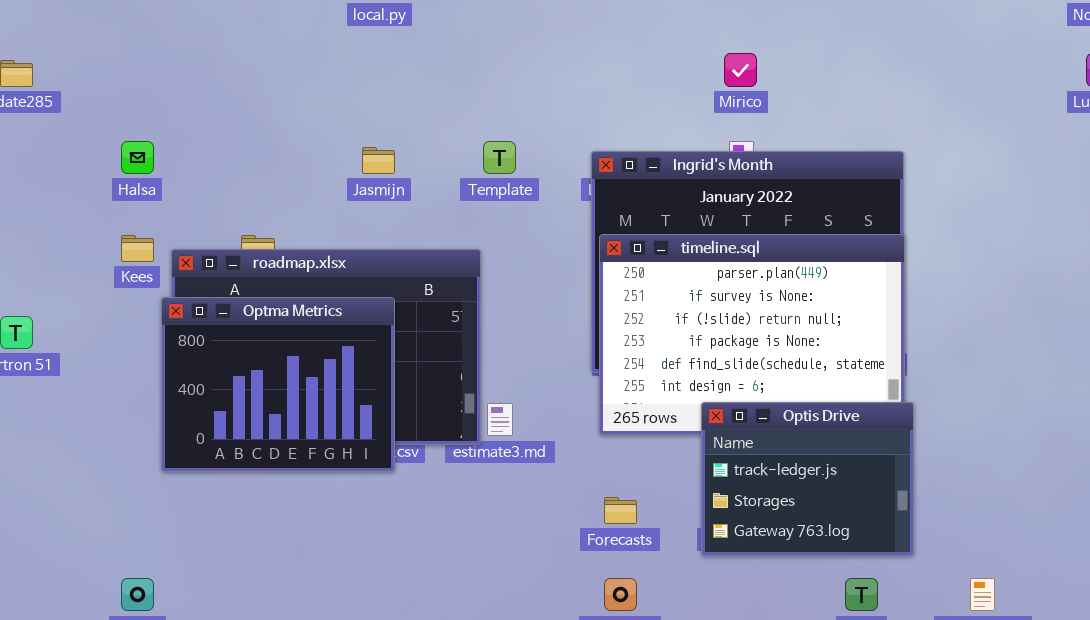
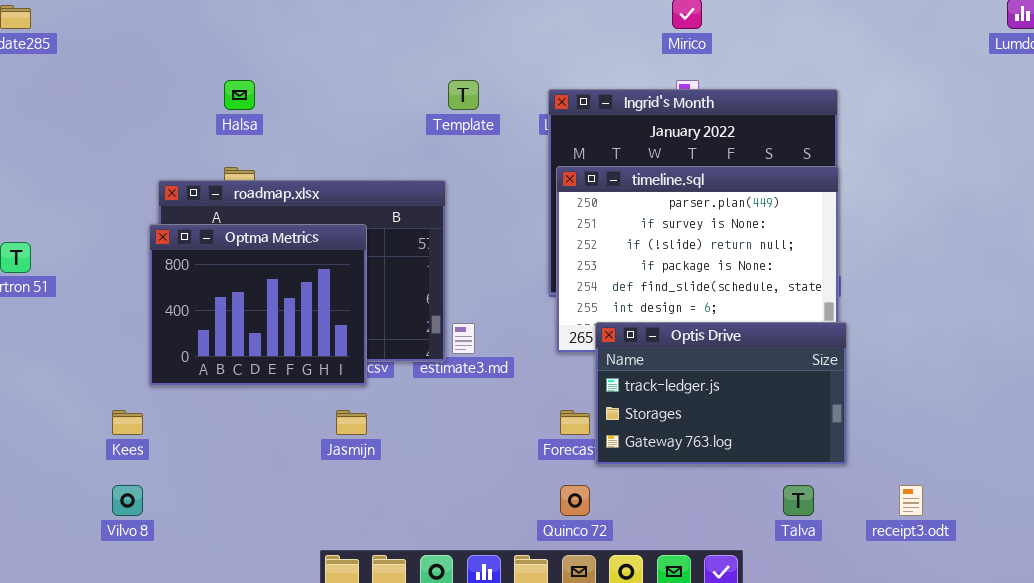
Halsa: [121,141,154,174] -> [224,80,255,110], moved
Jasmijn: [362,147,395,174] -> [336,410,367,435], moved
Kees: [121,235,154,262] -> [112,410,143,435], moved
Optis Drive: [701,402,914,556] -> [595,322,847,465], resized

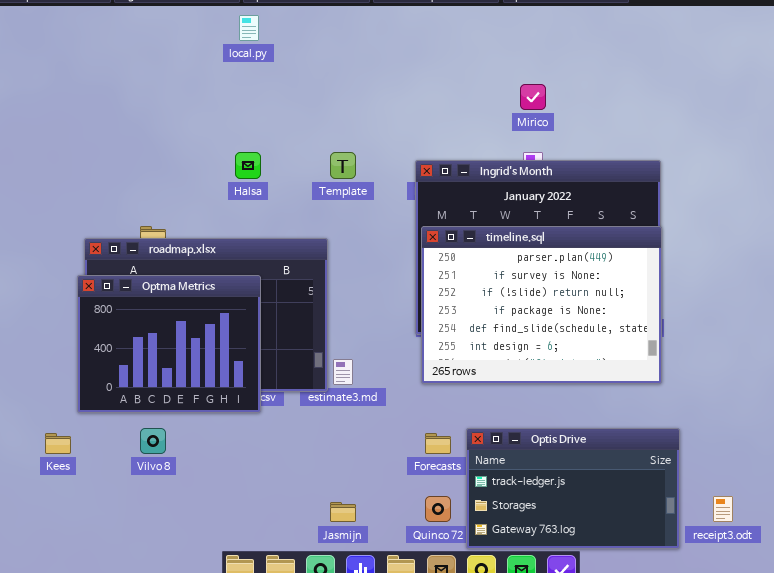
Halsa: [224,80,255,110] -> [235,152,261,179], moved
Optis Drive: [595,322,847,465] -> [466,428,680,549], moved
Jasmijn: [336,410,367,435] -> [330,502,356,522], moved
Vilvo 8: [112,485,143,516] -> [140,428,166,454], moved

